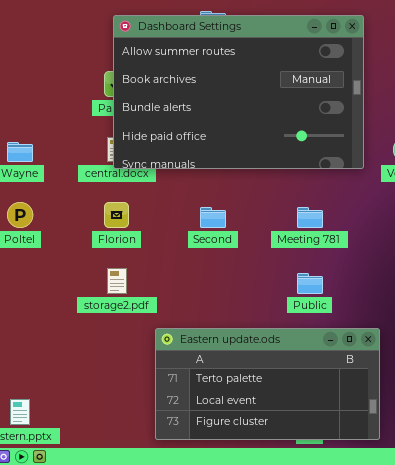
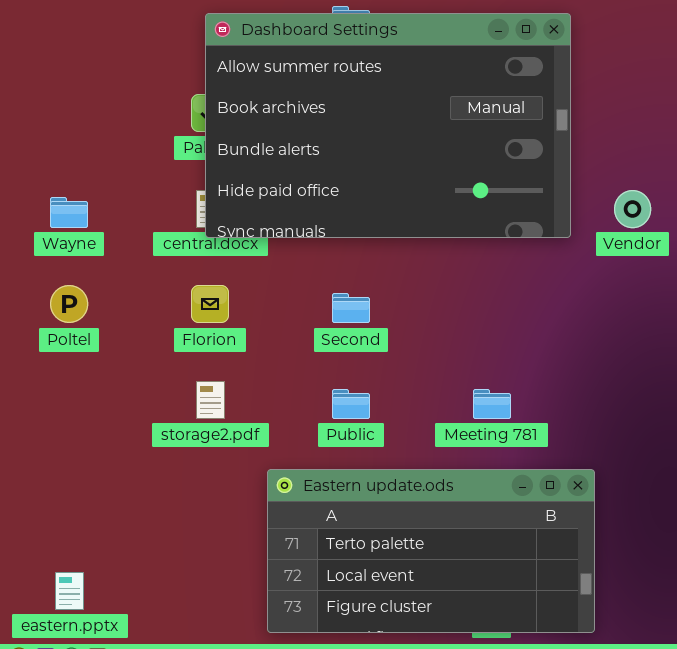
Meeting 781: [297,207,323,228] -> [473,389,511,419], moved
Public: [297,273,323,294] -> [332,389,370,419], moved

